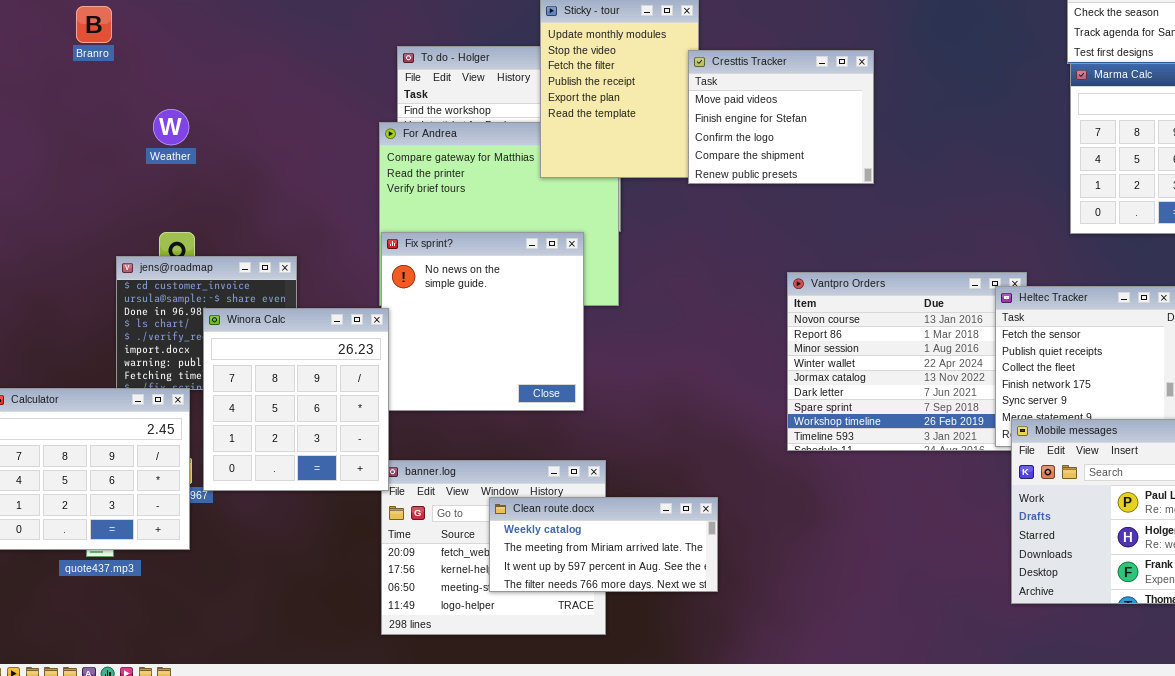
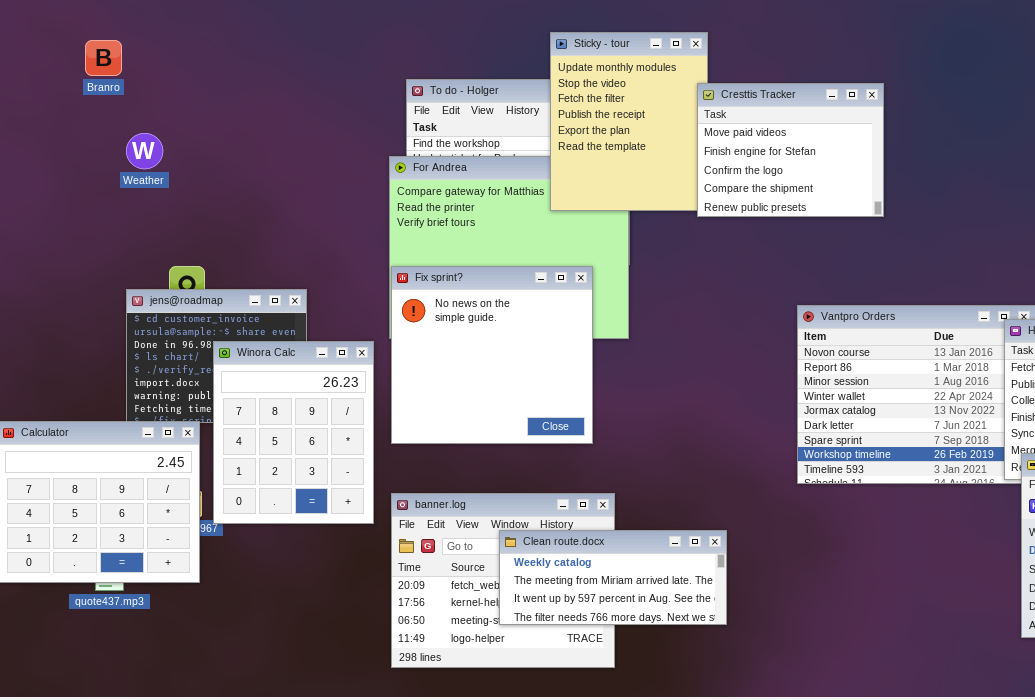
Weather: [153,109,189,145] -> [126,133,163,169], moved
Winora Calc: [203,308,389,491] -> [213,341,374,524], resized

